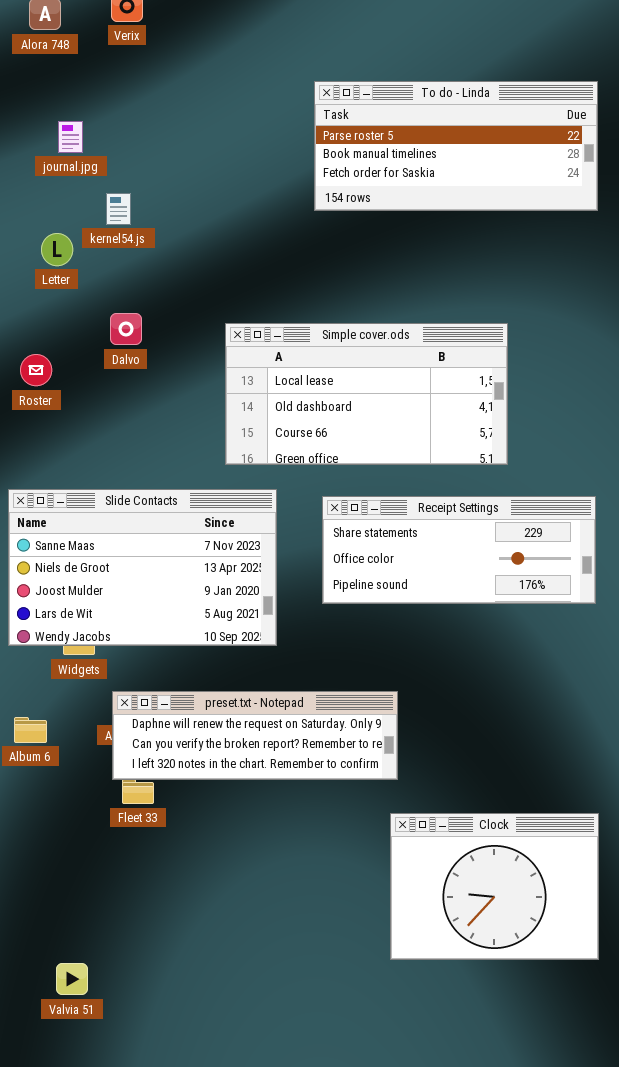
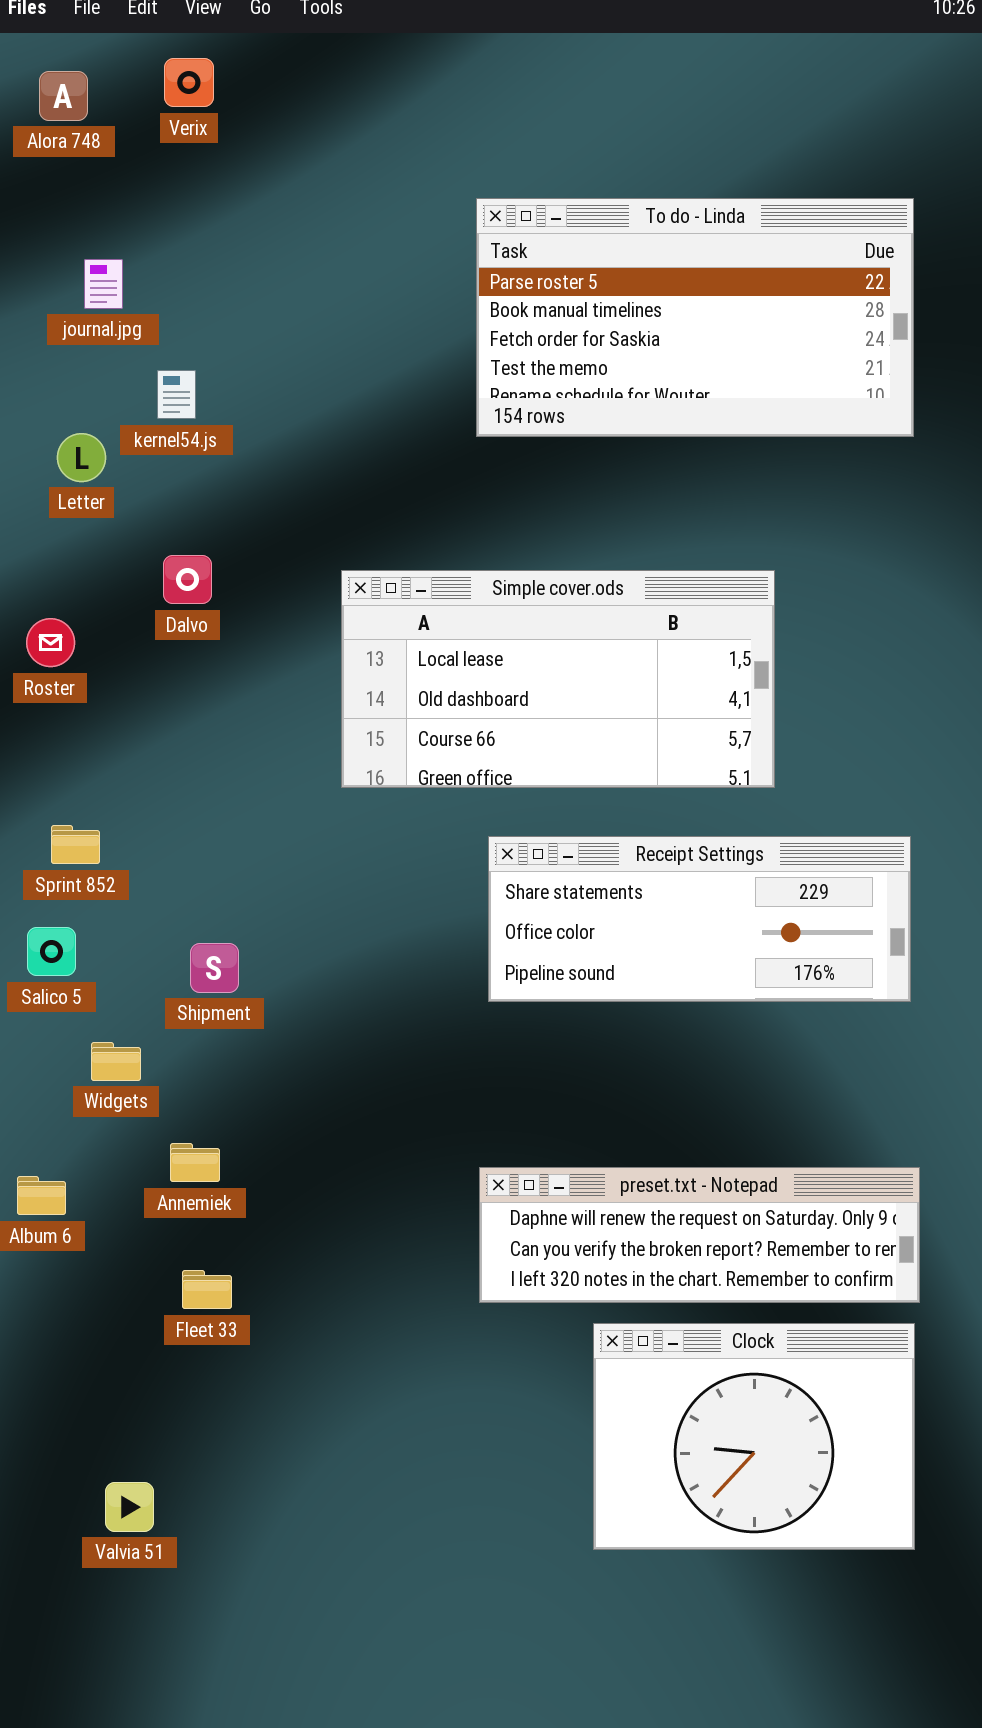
To do - Linda: [314,81,598,211] -> [476,198,914,437], resized
Slide Contacts: [8,489,277,646] -> none, closed
preset.txt - Notepad: [112,691,398,780] -> [479,1167,920,1303], moved
Valvia 51: [56,963,88,995] -> [105,1482,154,1532], moved

